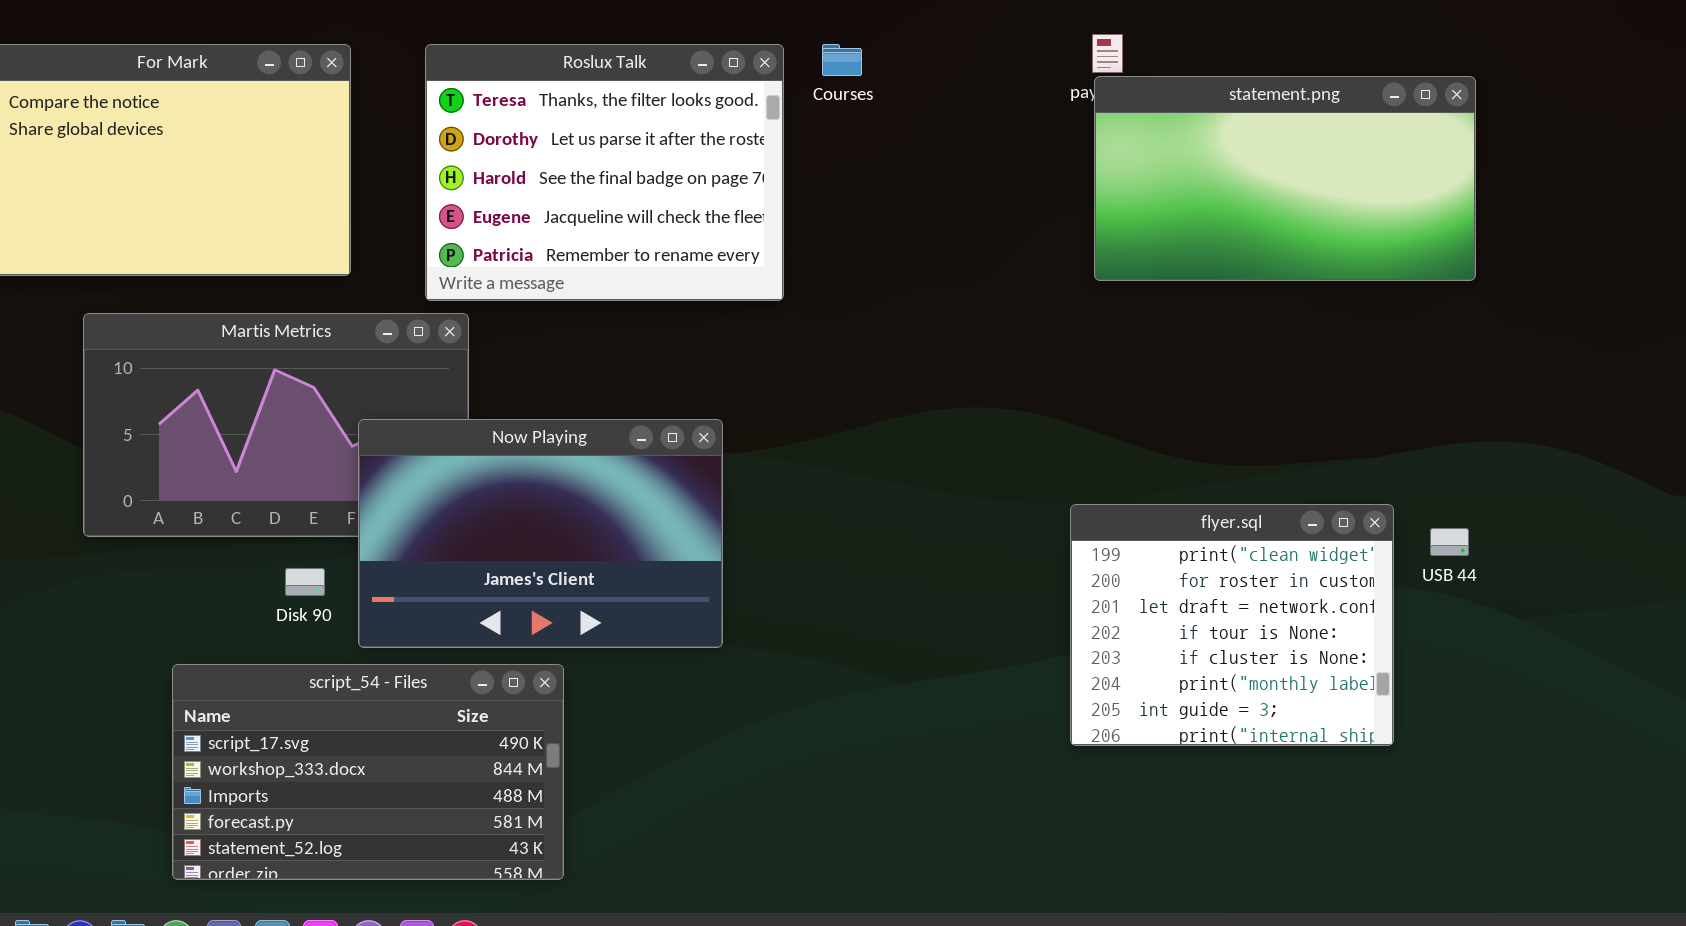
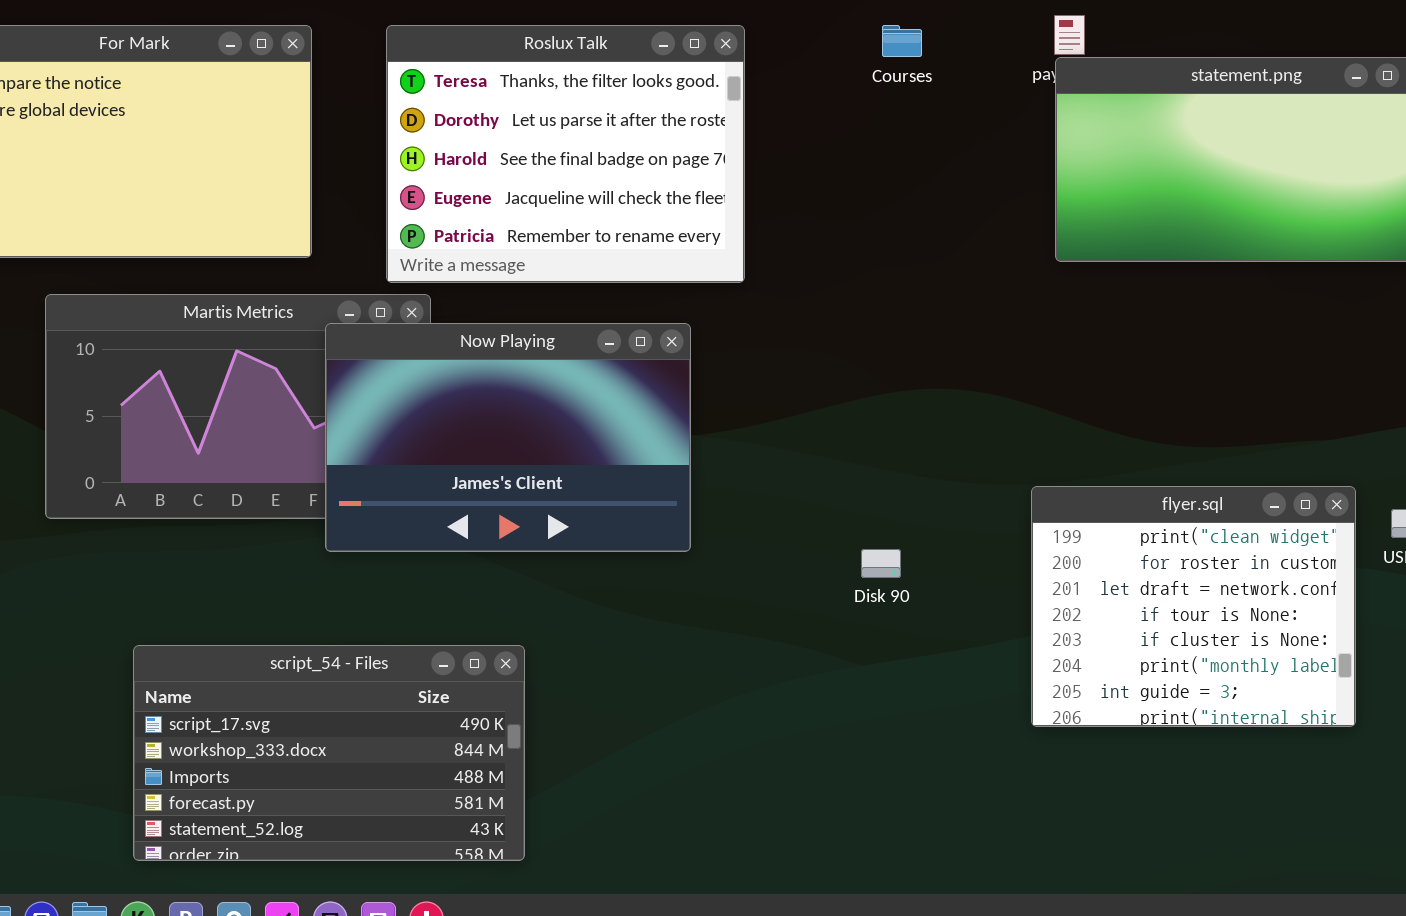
Courses: [822,44,862,76] -> [882,25,922,57], moved
Now Playing: [358,419,723,648] -> [325,323,691,552], moved
Disk 90: [285,568,325,596] -> [861,549,901,578], moved

